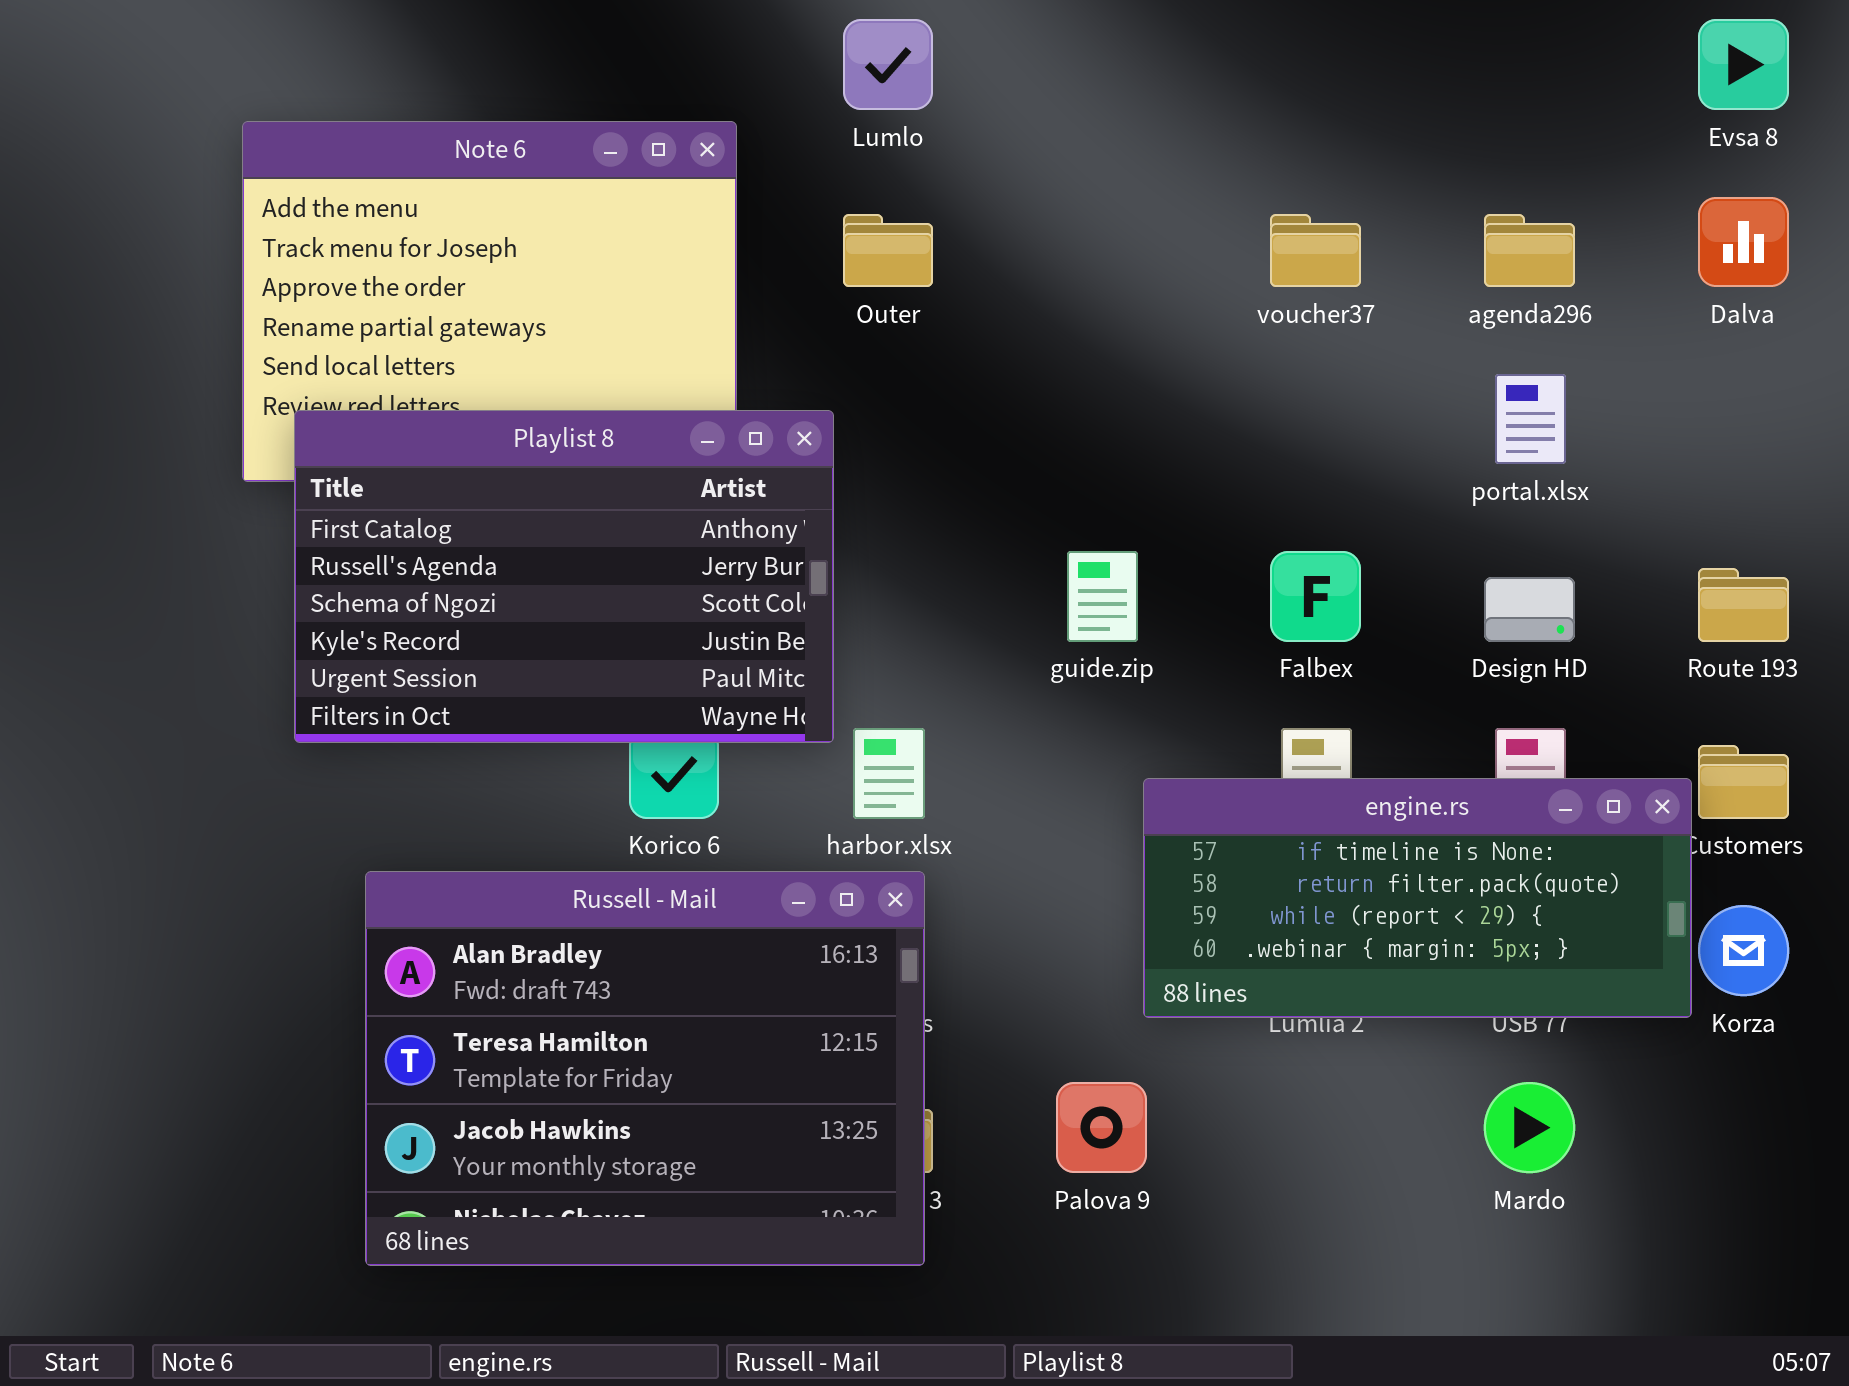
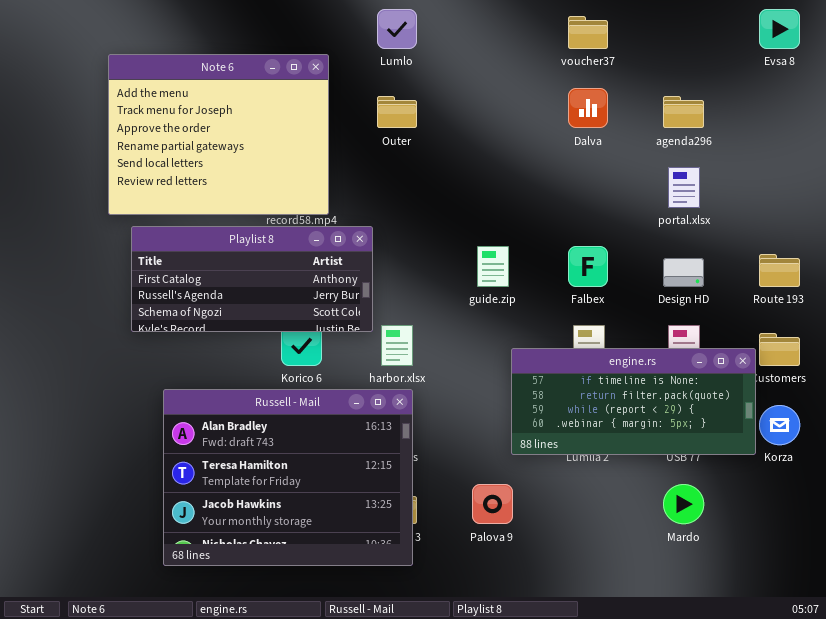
Dalva: [1698,197,1789,287] -> [568,88,608,128], moved
voucher37: [1270,214,1361,287] -> [568,16,608,49], moved
Playlist 8: [294,410,834,743] -> [131,226,373,332], resized

